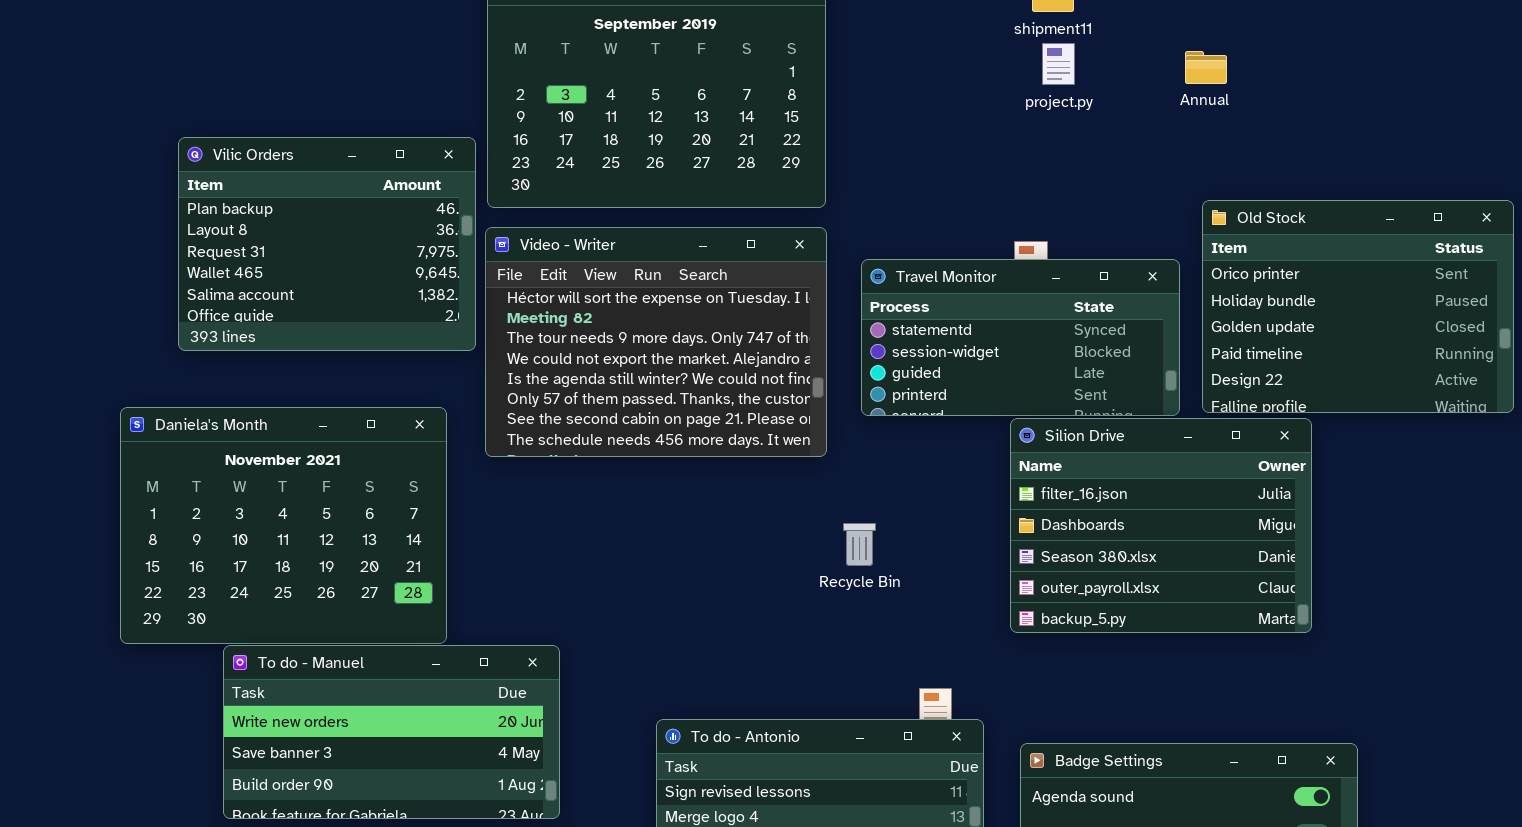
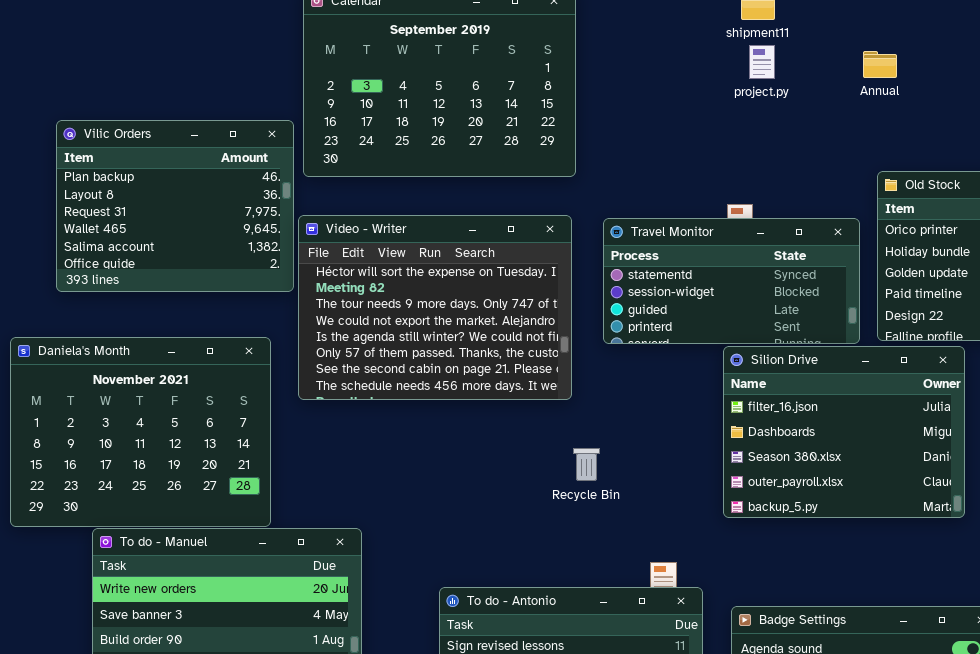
Video - Writer: [485,227,827,457] -> [298,215,572,400], moved
Recycle Bin: [843,523,876,566] -> [573,448,600,481], moved

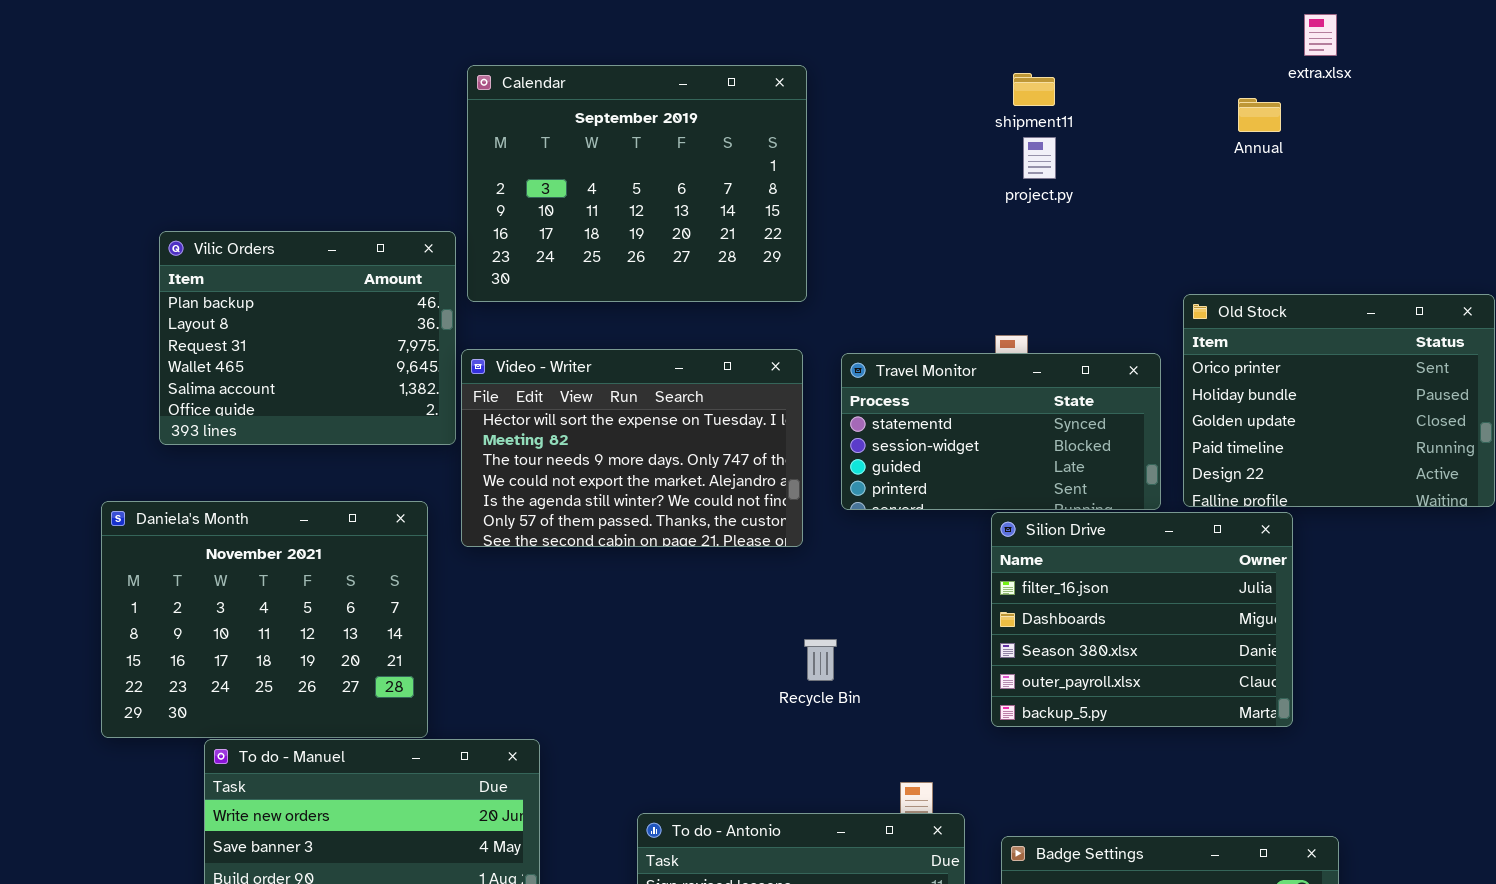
Annual: [863,51,897,78] -> [1238,98,1281,132], moved
Video - Writer: [298,215,572,400] -> [461,349,803,547], resized

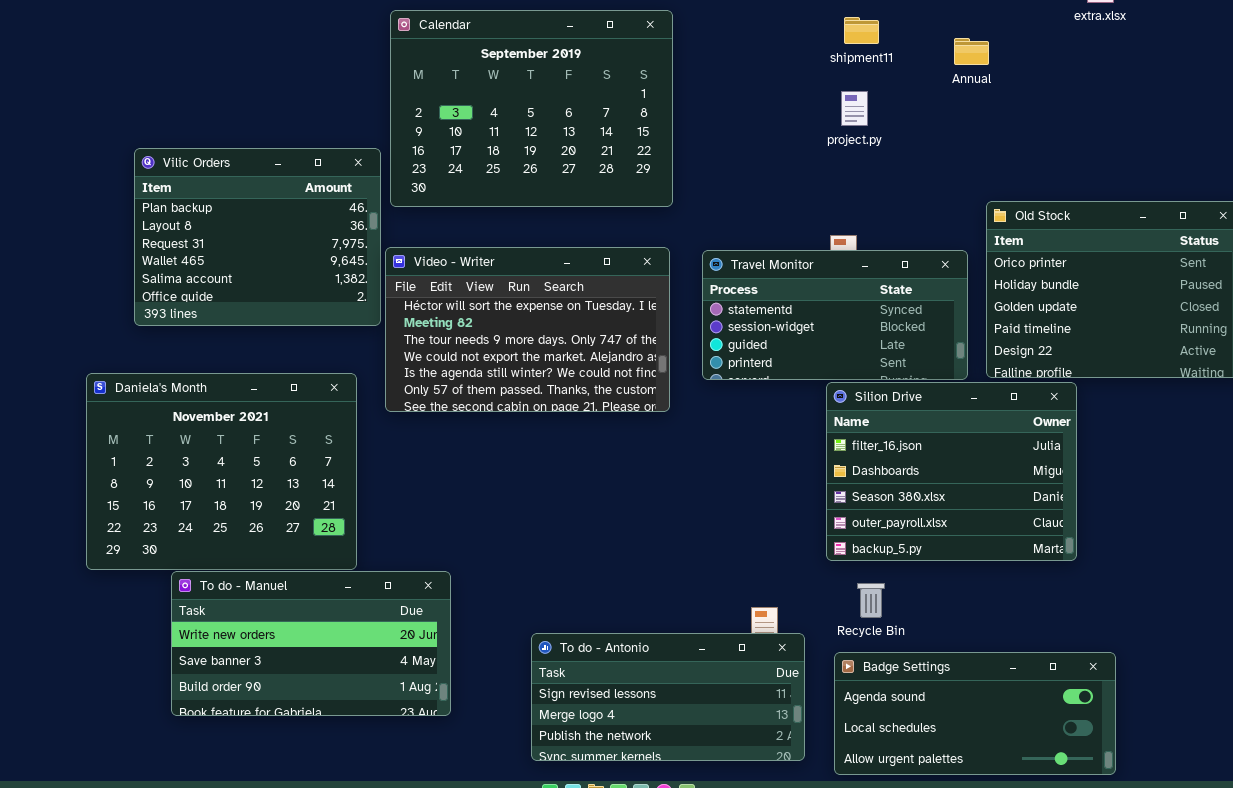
Annual: [1238,98,1281,132] -> [954,38,989,65], moved
project.py: [1023,137,1056,179] -> [841,91,868,126], moved
Recycle Bin: [804,639,837,681] -> [857,583,885,618], moved

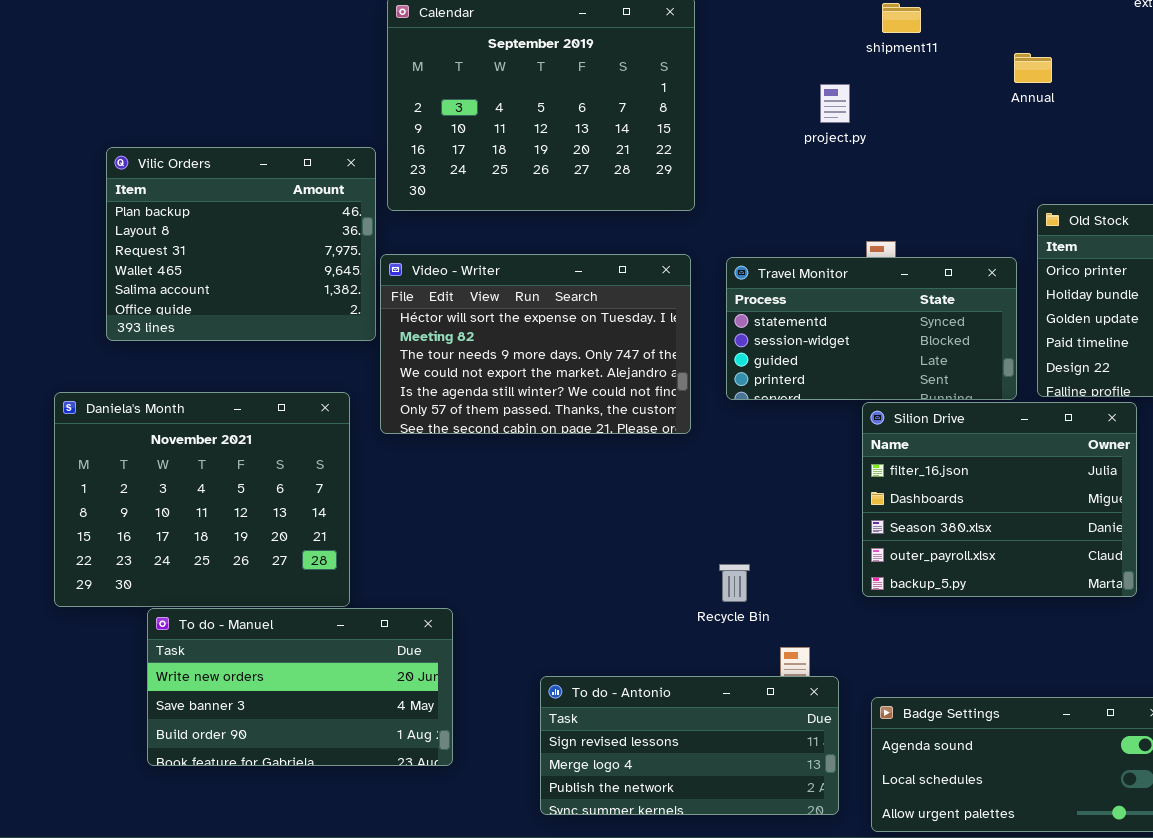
Annual: [954,38,989,65] -> [1014,53,1052,83], moved
project.py: [841,91,868,126] -> [820,84,850,123], moved
Recycle Bin: [857,583,885,618] -> [719,564,750,602], moved

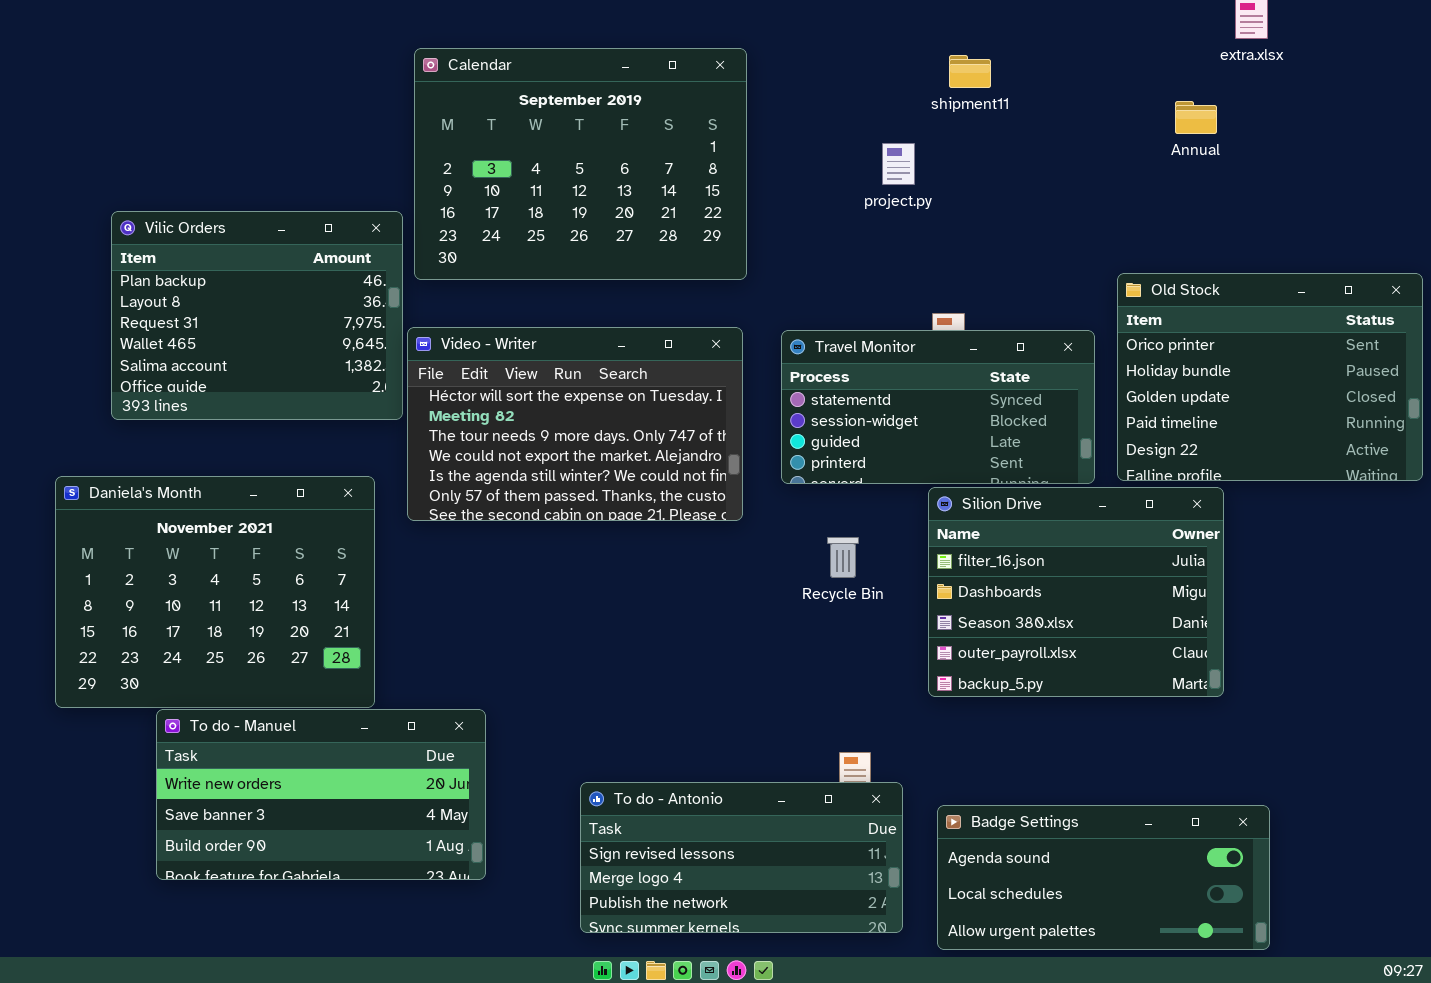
Annual: [1014,53,1052,83] -> [1175,101,1217,134], moved
Recycle Bin: [719,564,750,602] -> [827,537,859,578], moved

